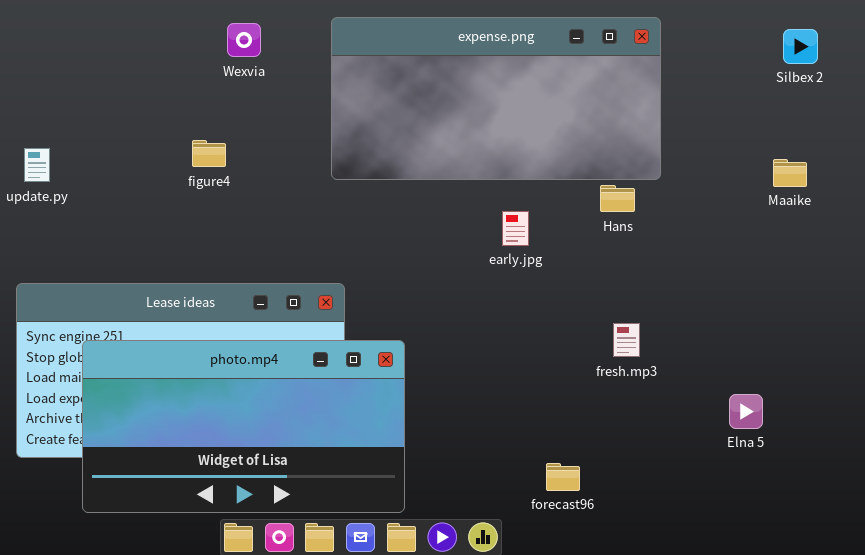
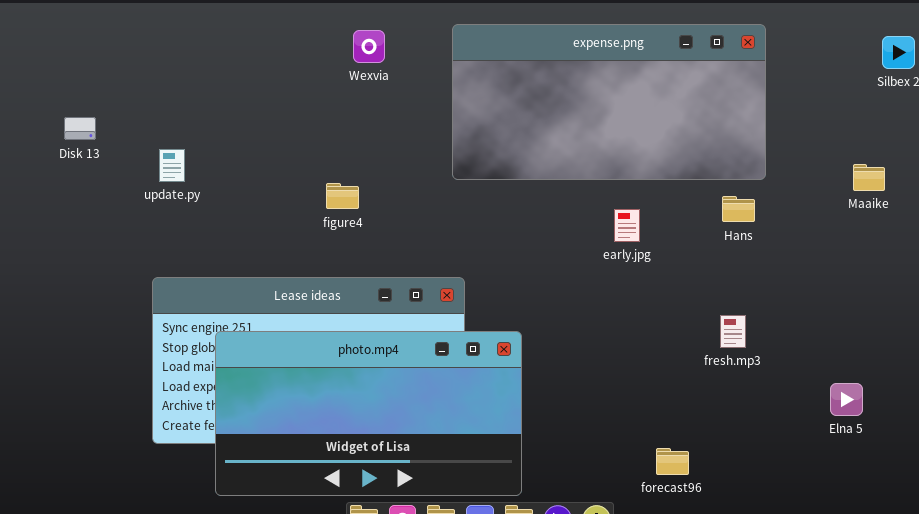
figure4: [192,140,226,167] -> [326,183,359,209], moved
Maaike: [773,159,807,187] -> [853,164,885,191], moved
Hans: [600,185,635,212] -> [722,196,755,222], moved

